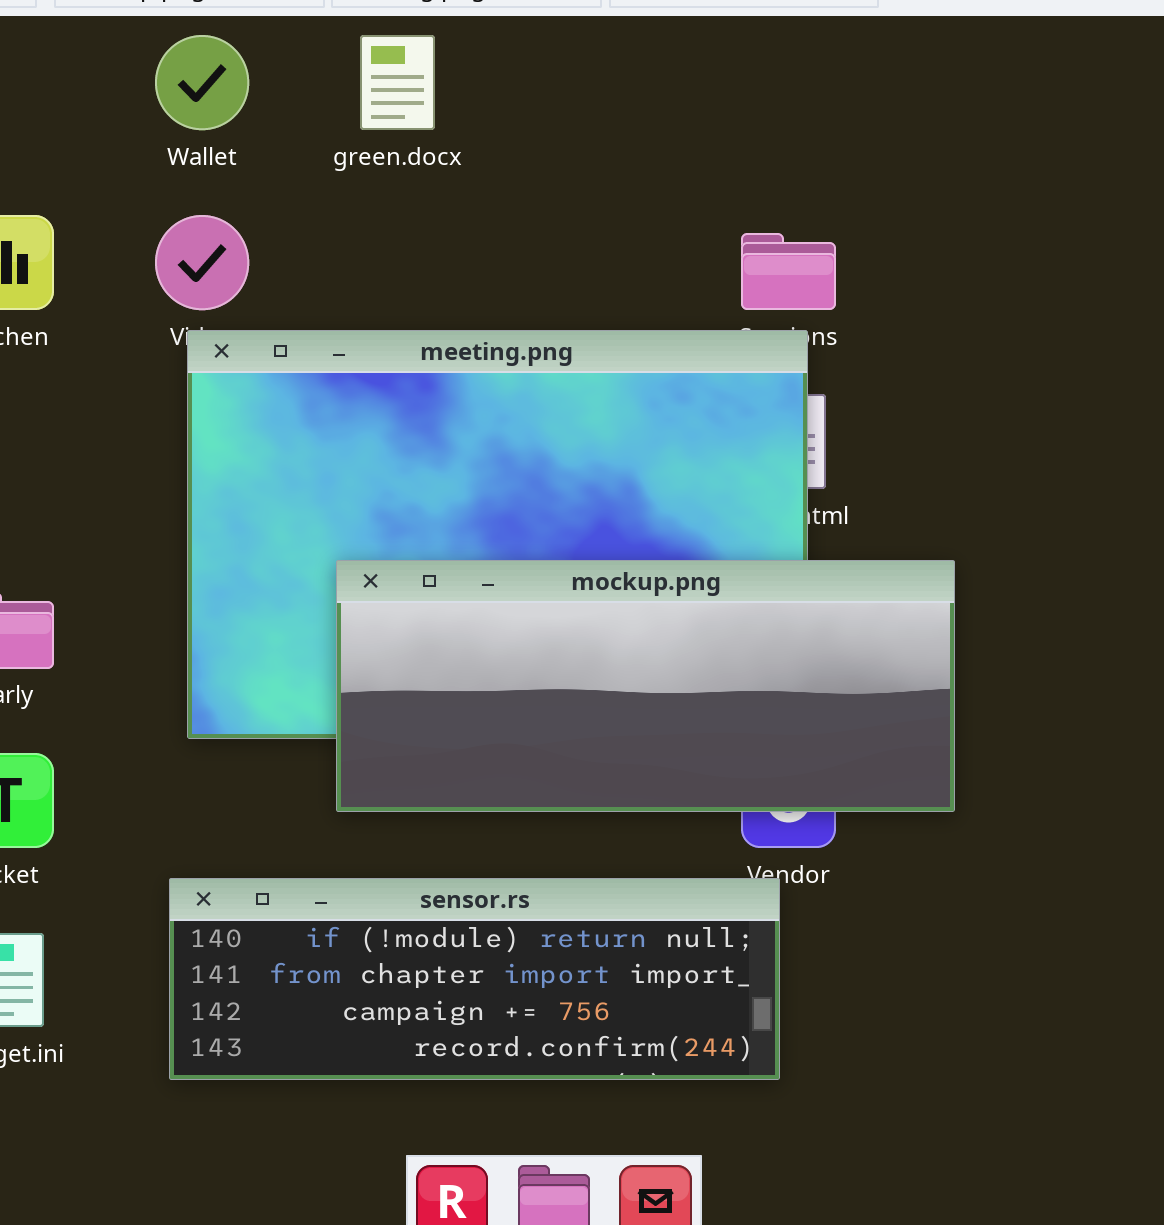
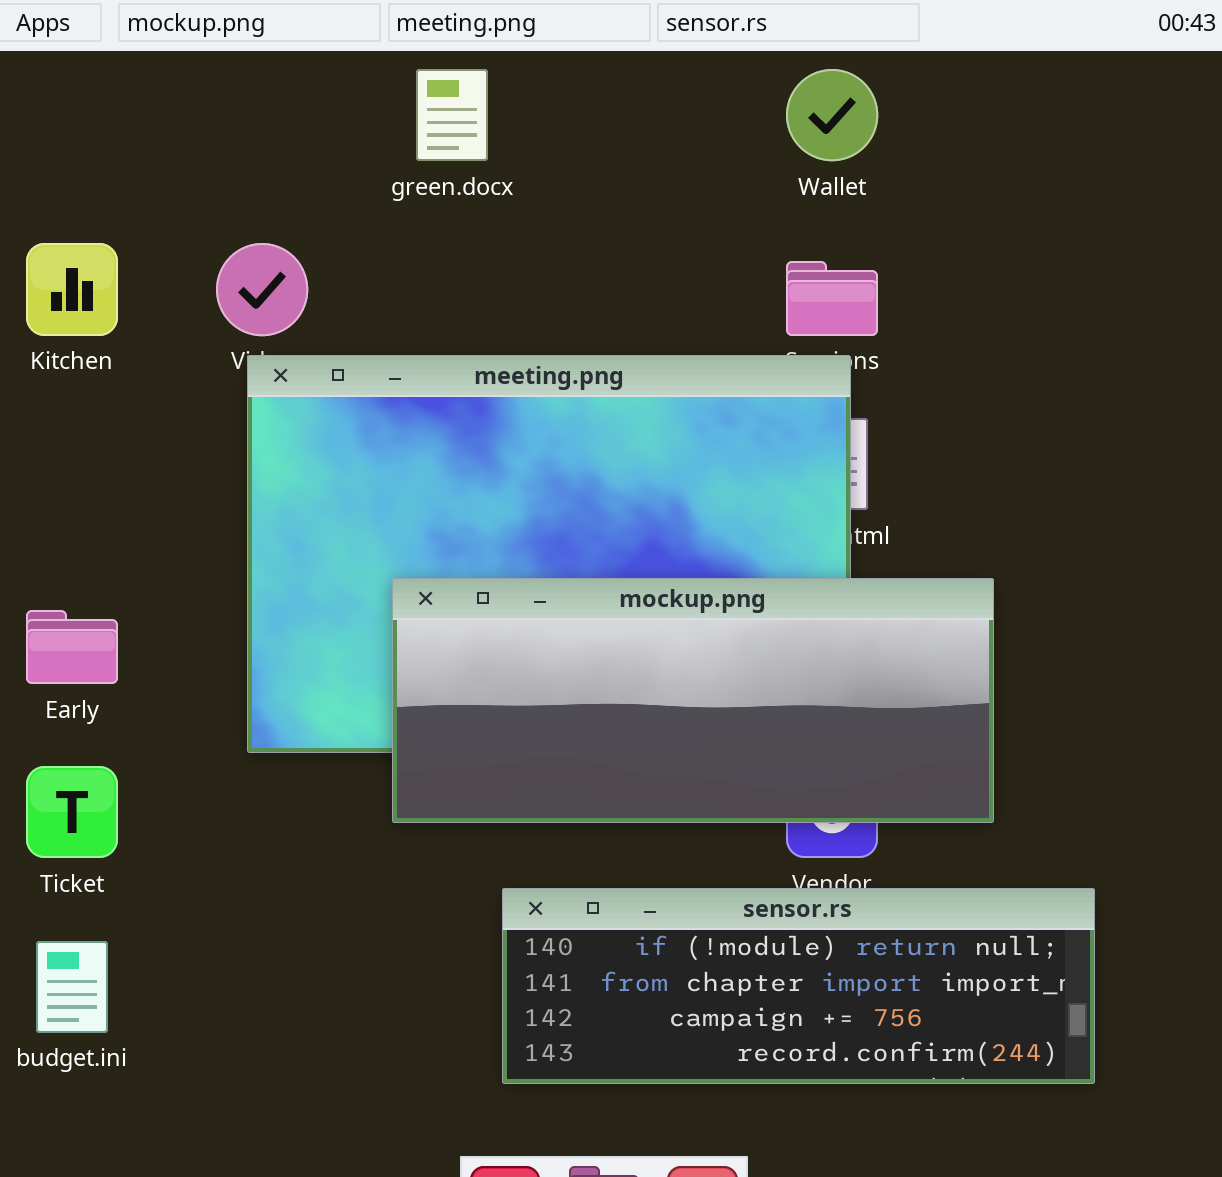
Wallet: [155,35,249,130] -> [786,69,878,161], moved
sensor.rs: [169,878,780,1080] -> [502,888,1095,1084], moved

